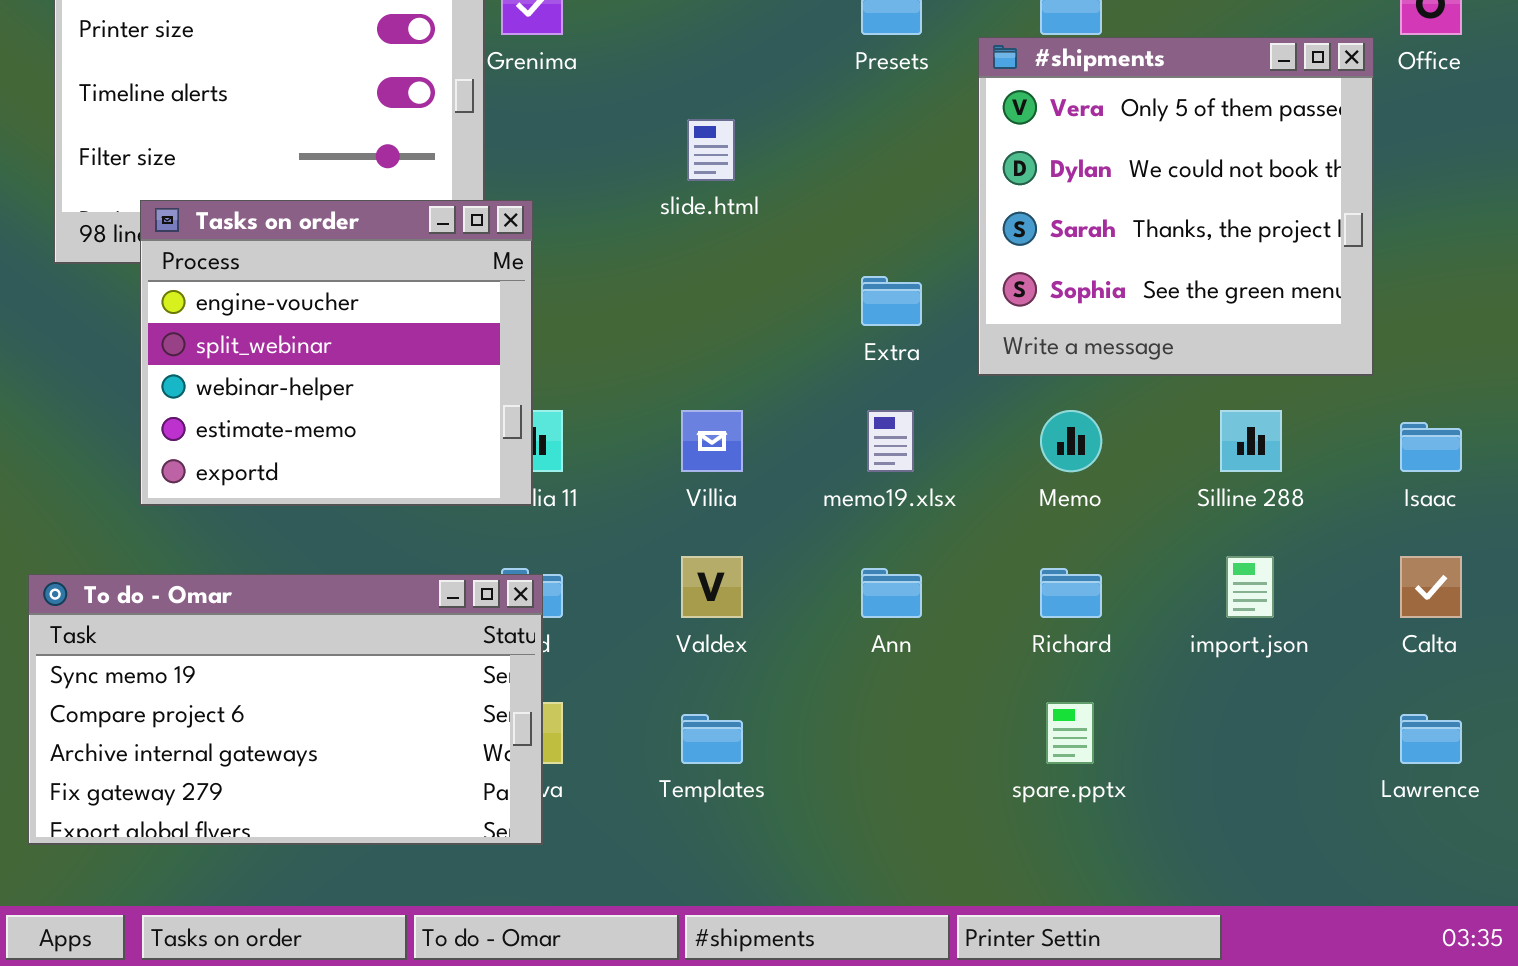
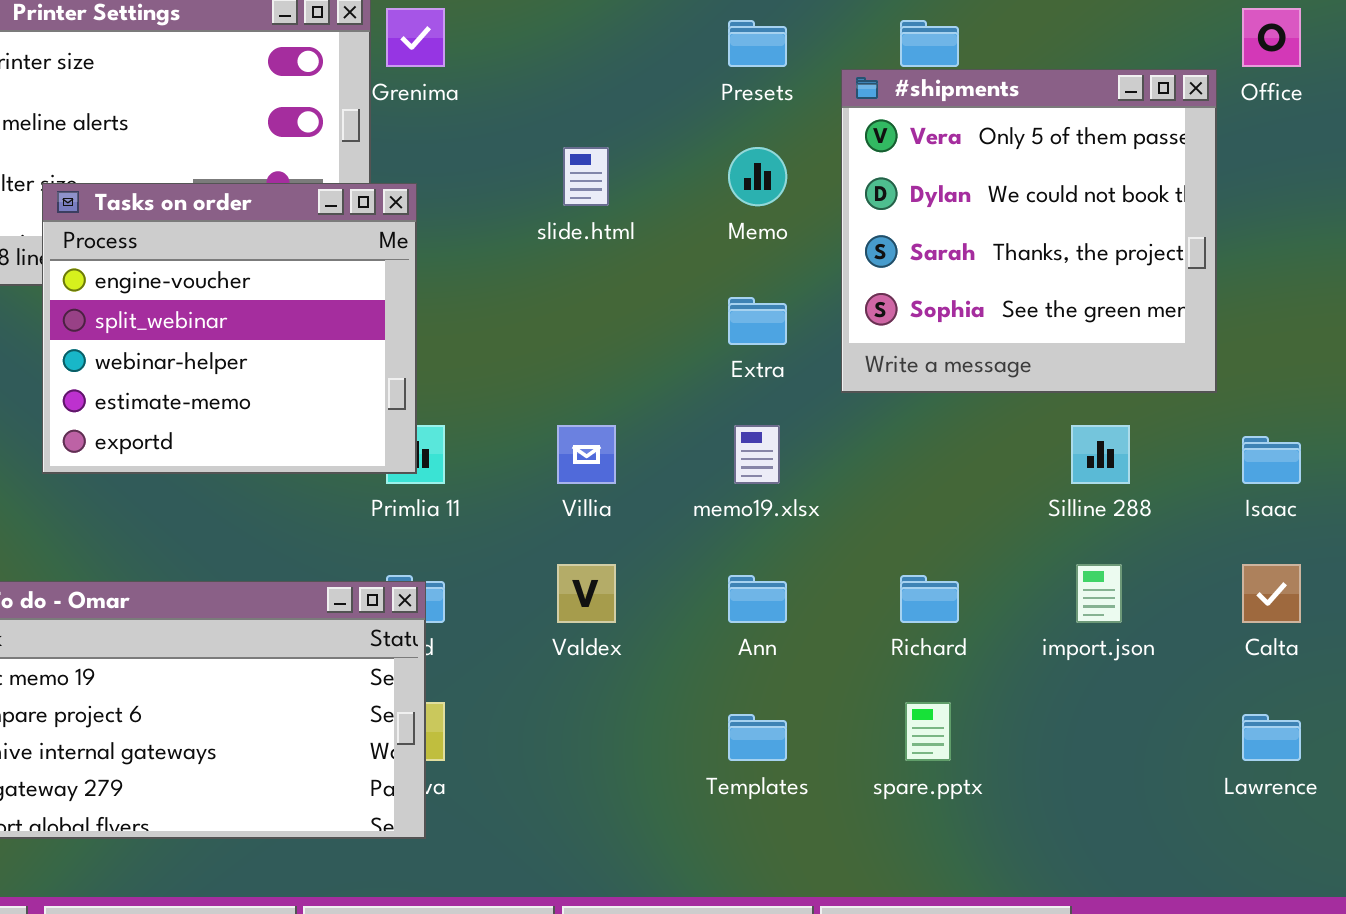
Tasks on order: [140,200,533,506] -> [42,183,417,474], moved
Memo: [1040,410,1102,472] -> [728,147,787,206], moved
Templates: [681,714,743,764] -> [728,714,787,761], moved

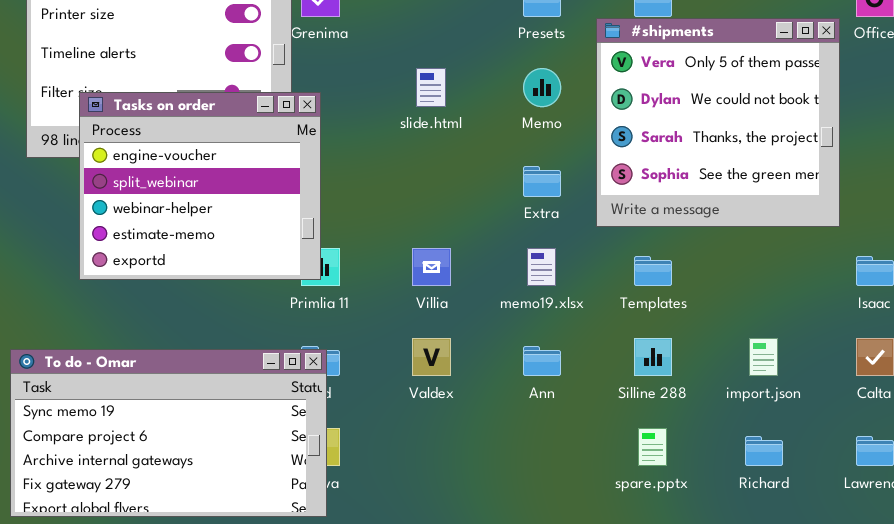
Silline 288: [1071,425,1130,484] -> [634,338,672,376], moved
Richard: [900,575,959,623] -> [745,436,783,466], moved
Templates: [728,714,787,761] -> [634,256,672,286], moved

